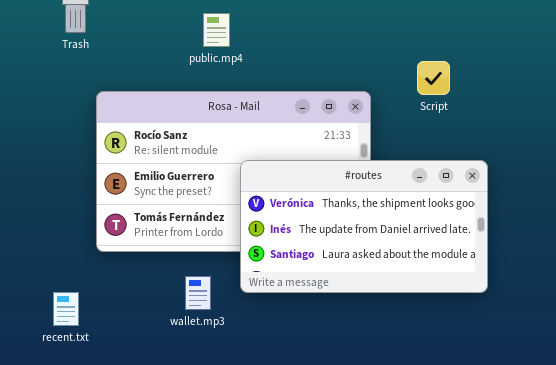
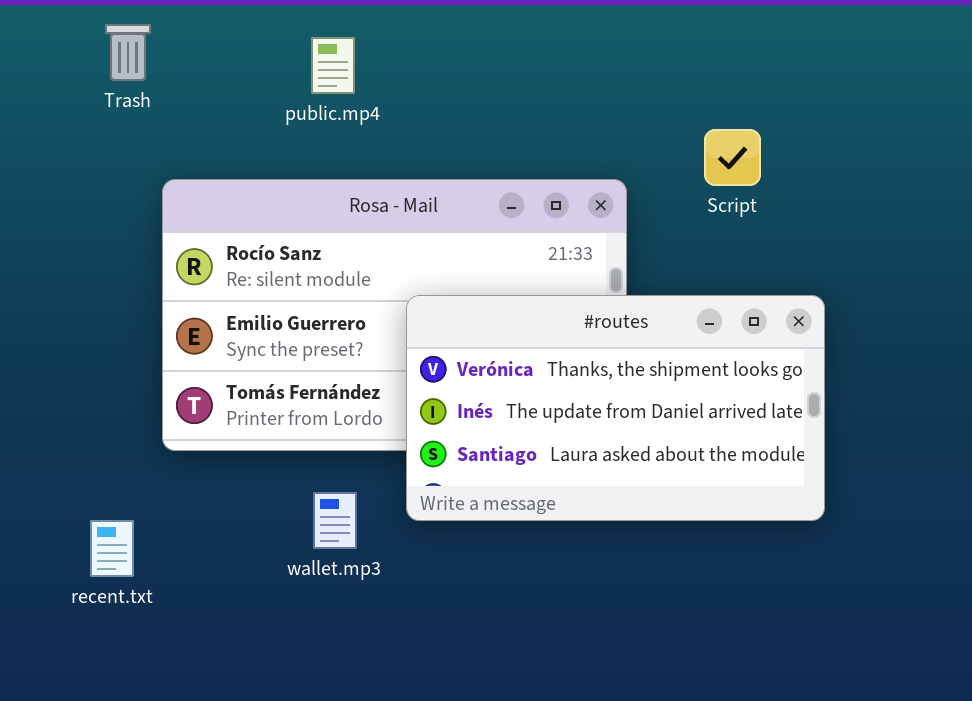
public.mp4: [203,13,230,47] -> [311,37,355,94], moved

